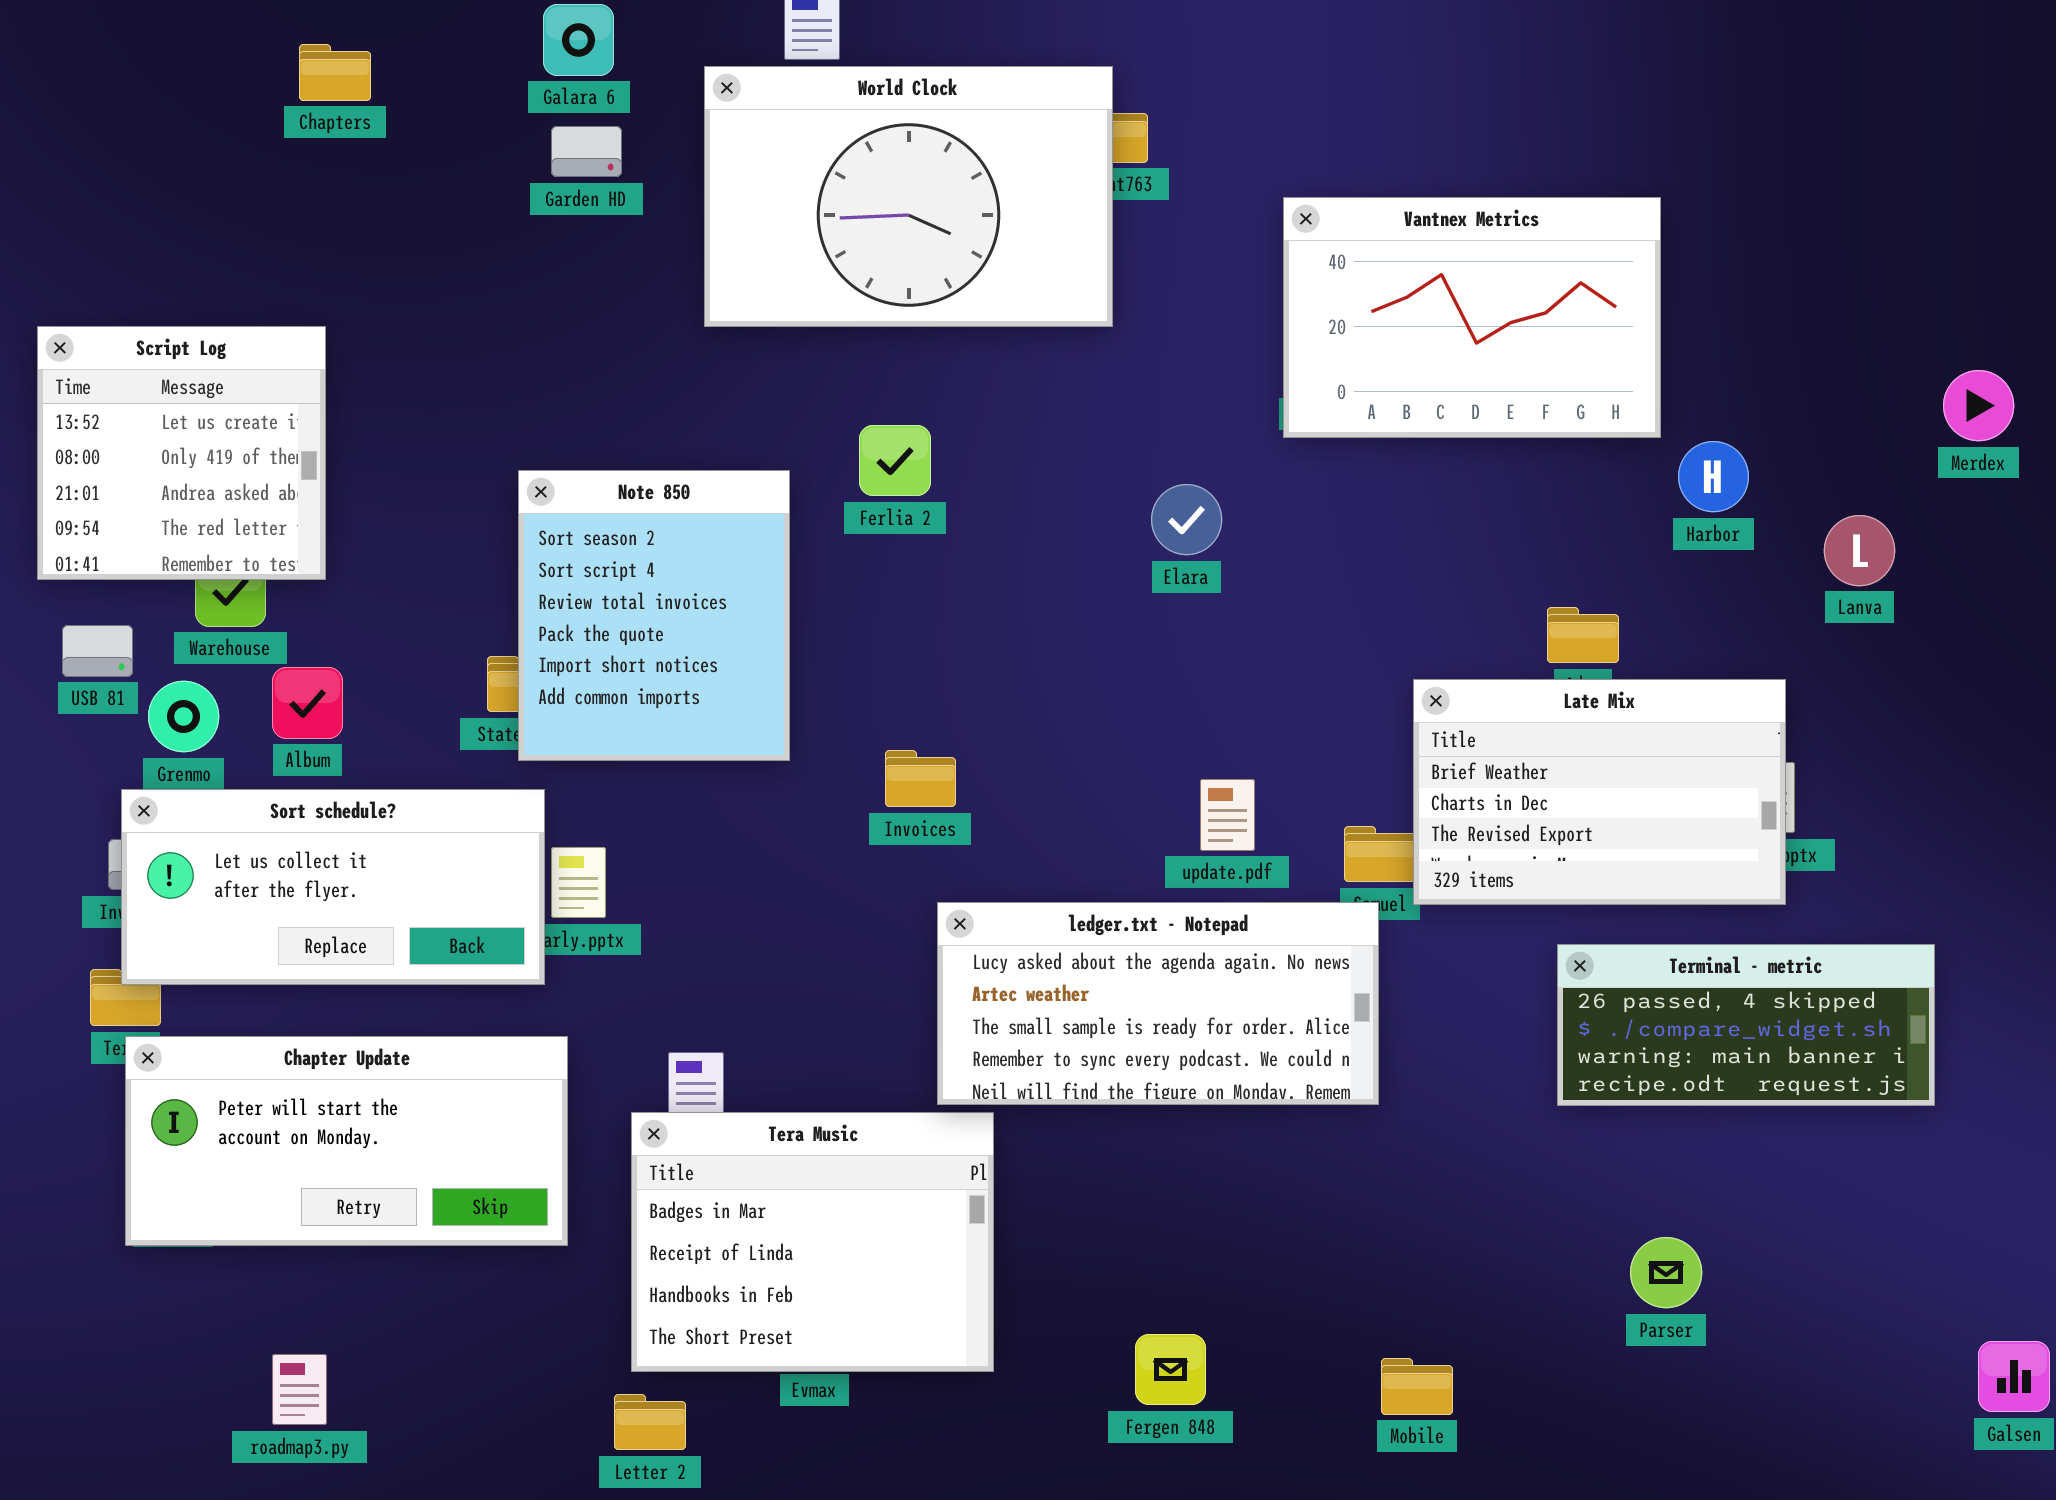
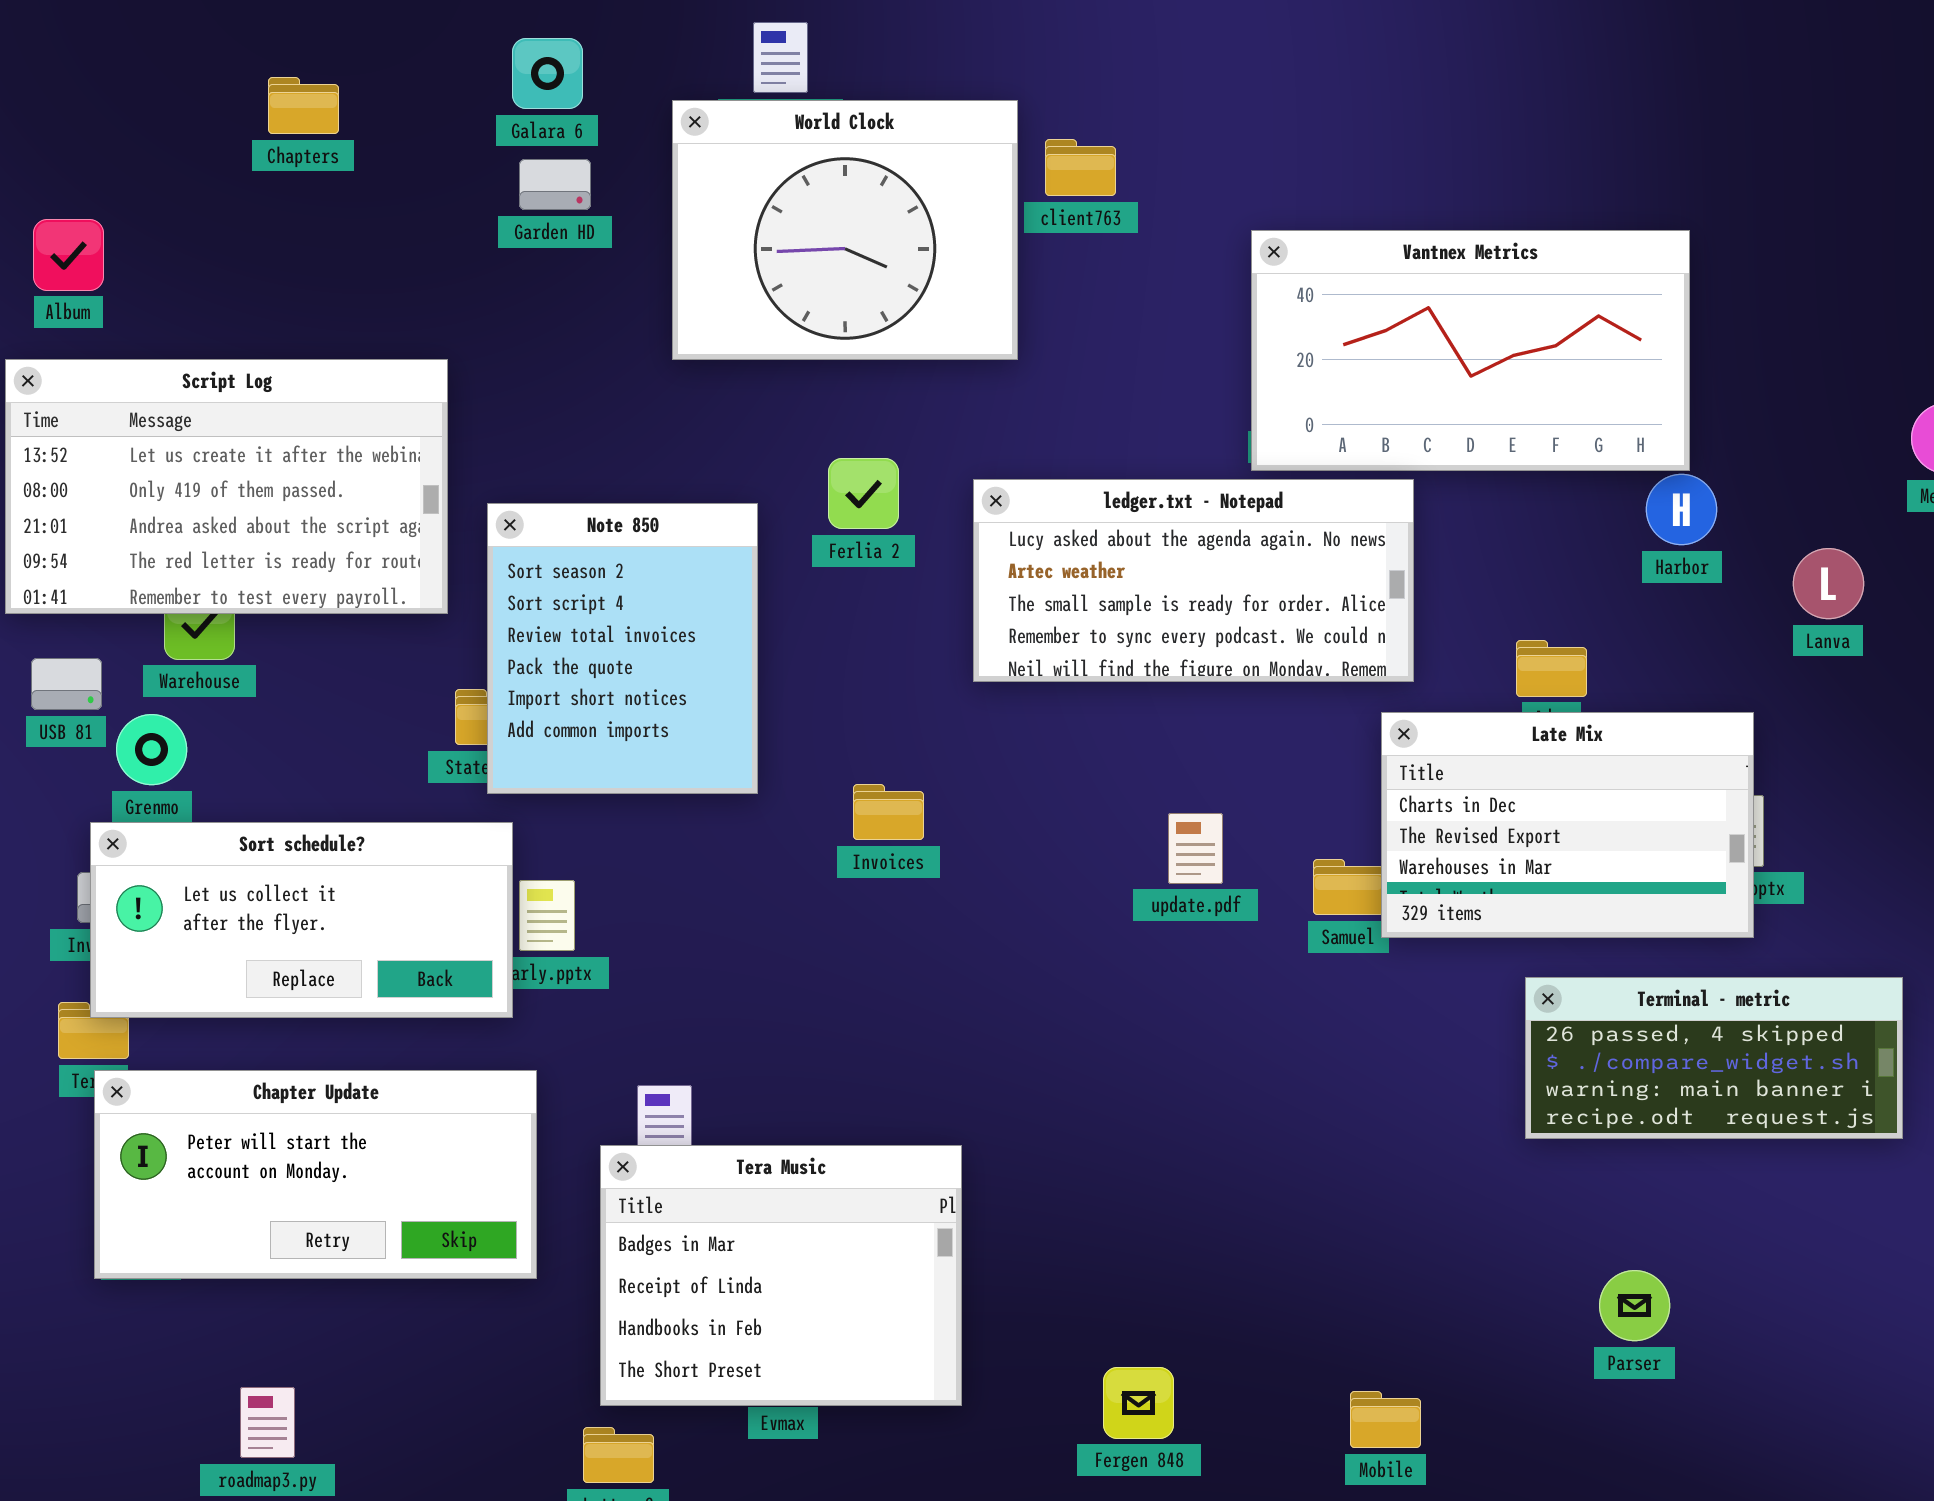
World Clock: [704,66,1113,327] -> [672,100,1018,360], resized
Vantnex Metrics: [1283,197,1661,438] -> [1251,230,1690,471], resized
Script Log: [37,326,326,580] -> [5,359,448,614], resized
Album: [272,667,343,739] -> [33,219,104,291], moved
Late Mix: [1413,679,1786,905] -> [1381,712,1754,938], scrolled down 1 row
ledger.txt - Notepad: [937,902,1379,1105] -> [973,479,1414,682], moved

